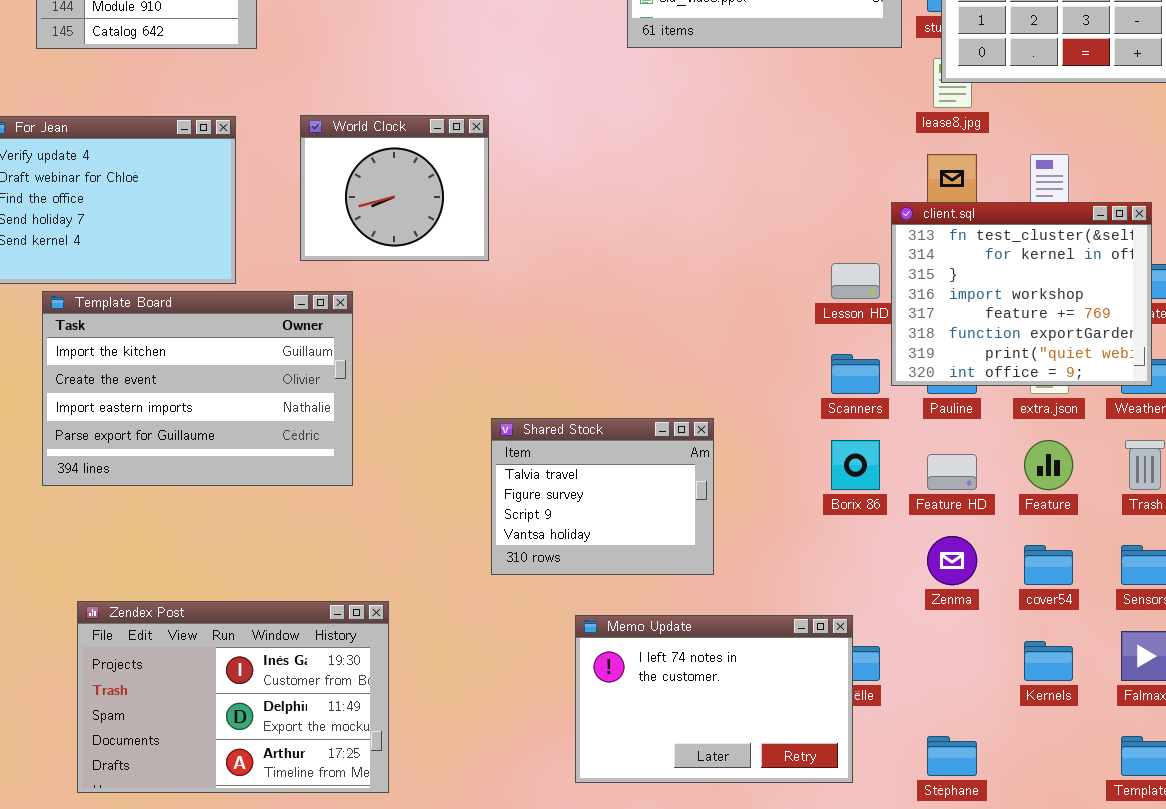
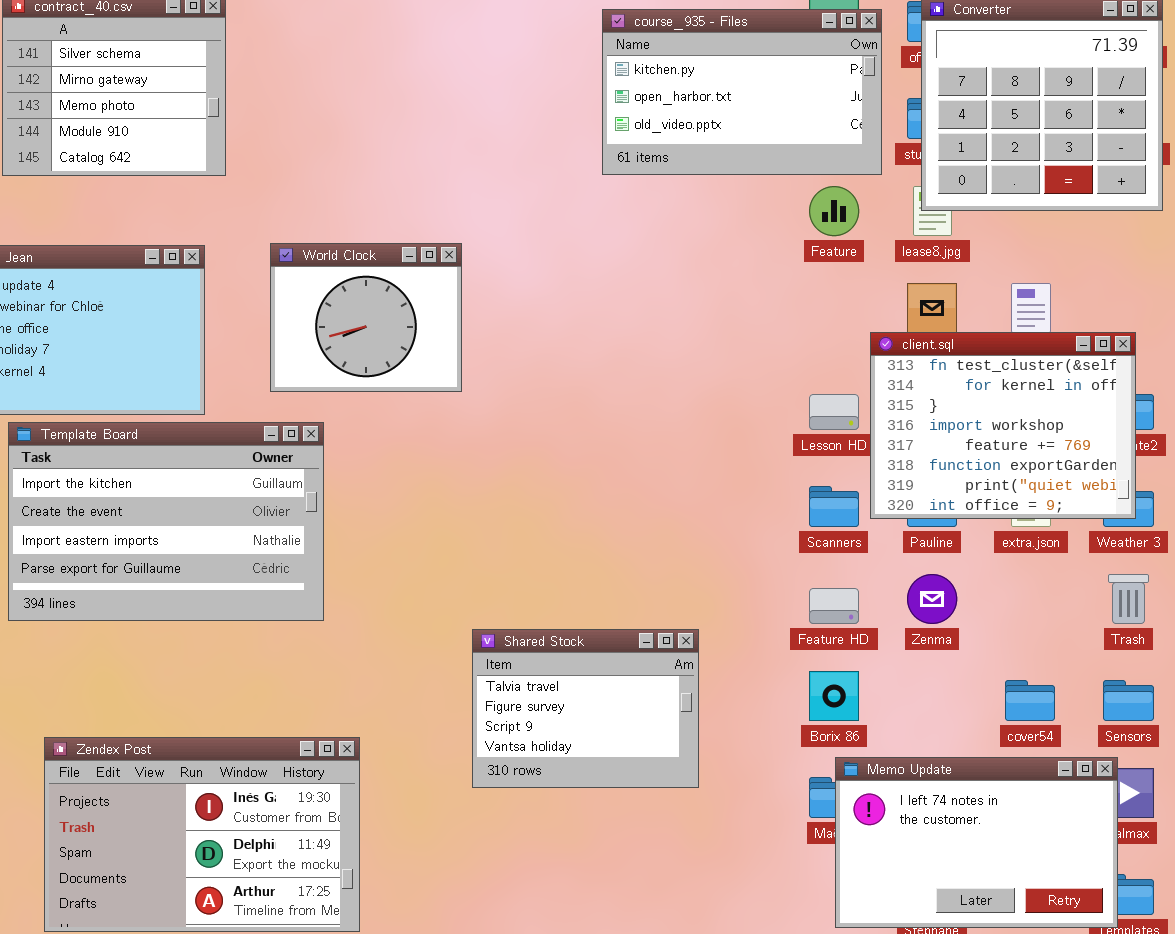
Shared Stock: [491,418,714,575] -> [472,629,699,788], moved
Borix 86: [831,440,880,490] -> [809,671,859,721], moved
Feature: [1024,440,1073,490] -> [809,186,859,236], moved
Feature HD: [927,454,977,490] -> [809,588,859,624], moved
Zenma: [927,536,977,585] -> [907,574,957,624], moved
Memo Update: [575,615,853,783] -> [835,757,1118,928], moved

